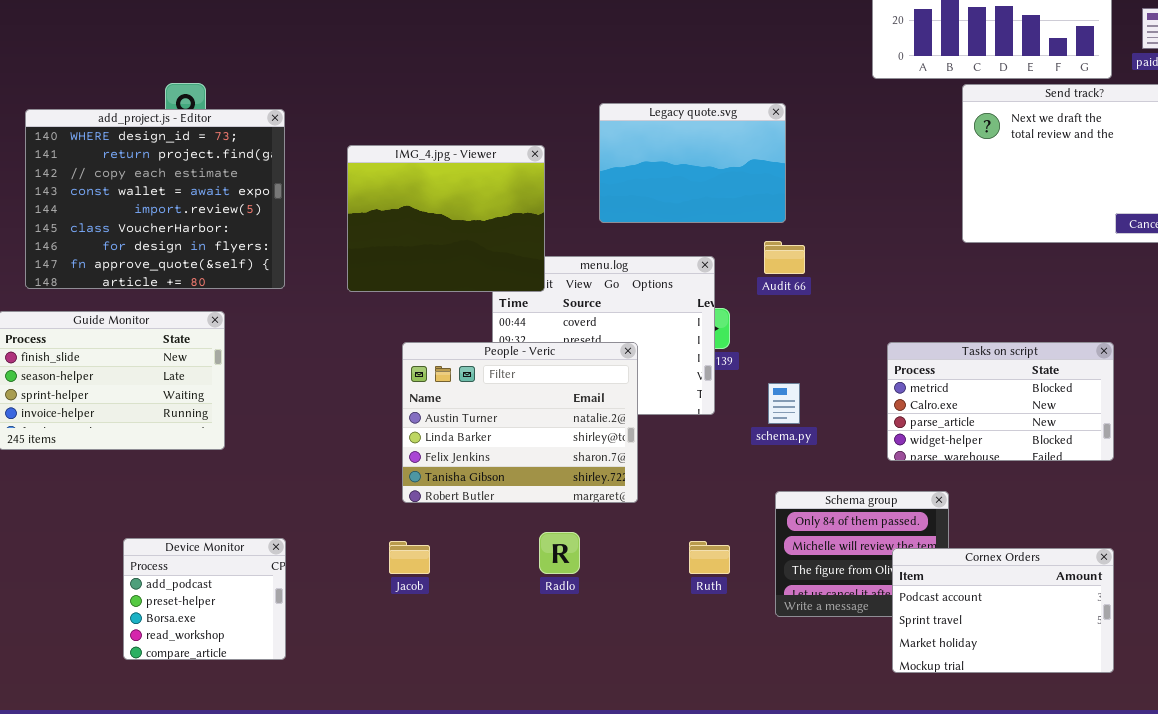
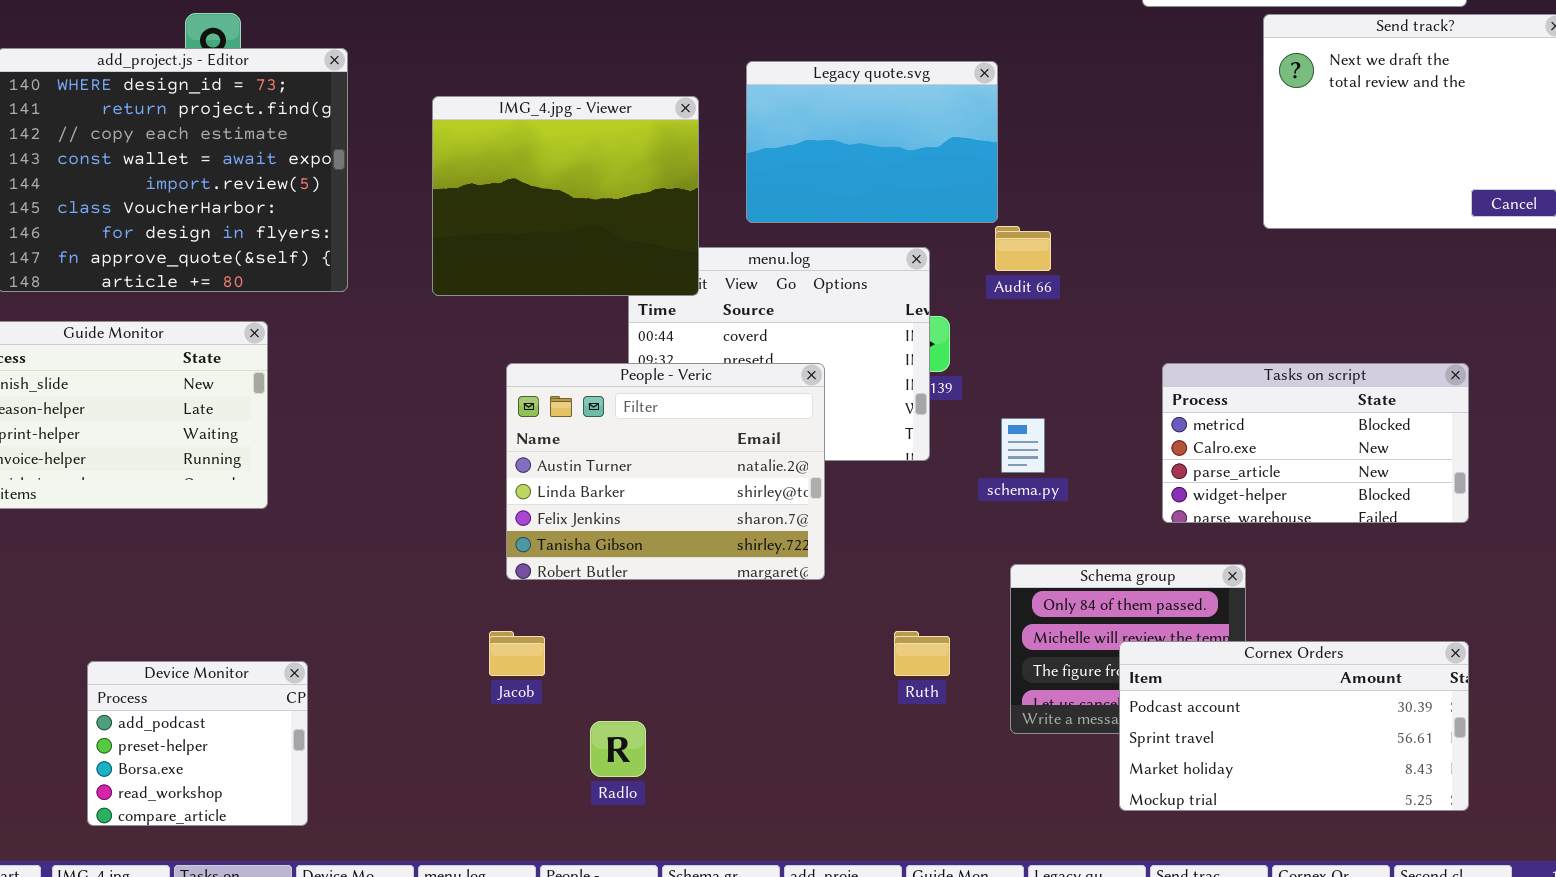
Legacy quote.svg: [599,103,786,223] -> [746,61,998,223], moved
Radlo: [539,532,580,574] -> [590,721,646,777], moved
Device Monitor: [123,538,286,660] -> [87,661,308,826], moved
Cornex Orders: [892,548,1114,673] -> [1119,641,1469,811], resized

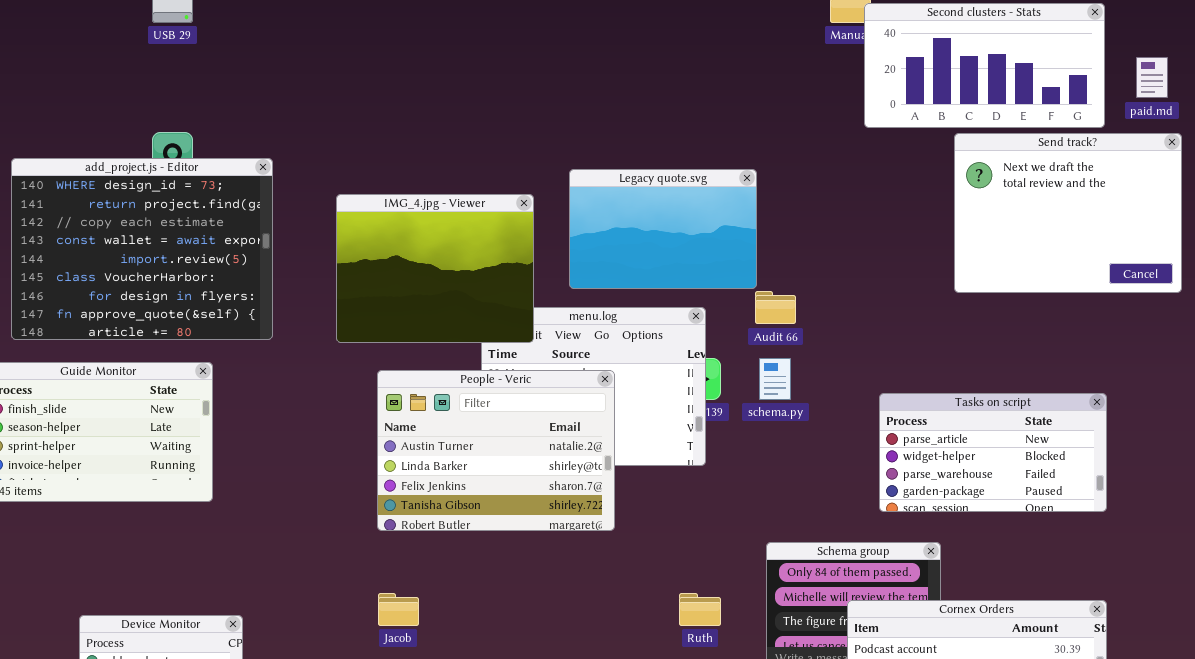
People - Veric: [506,363,825,580] -> [377,370,615,531], moved
Tasks on script: [1162,363,1469,523] -> [879,393,1107,512], scrolled down 2 rows
schema.py: [1001,418,1045,473] -> [759,358,791,400], moved

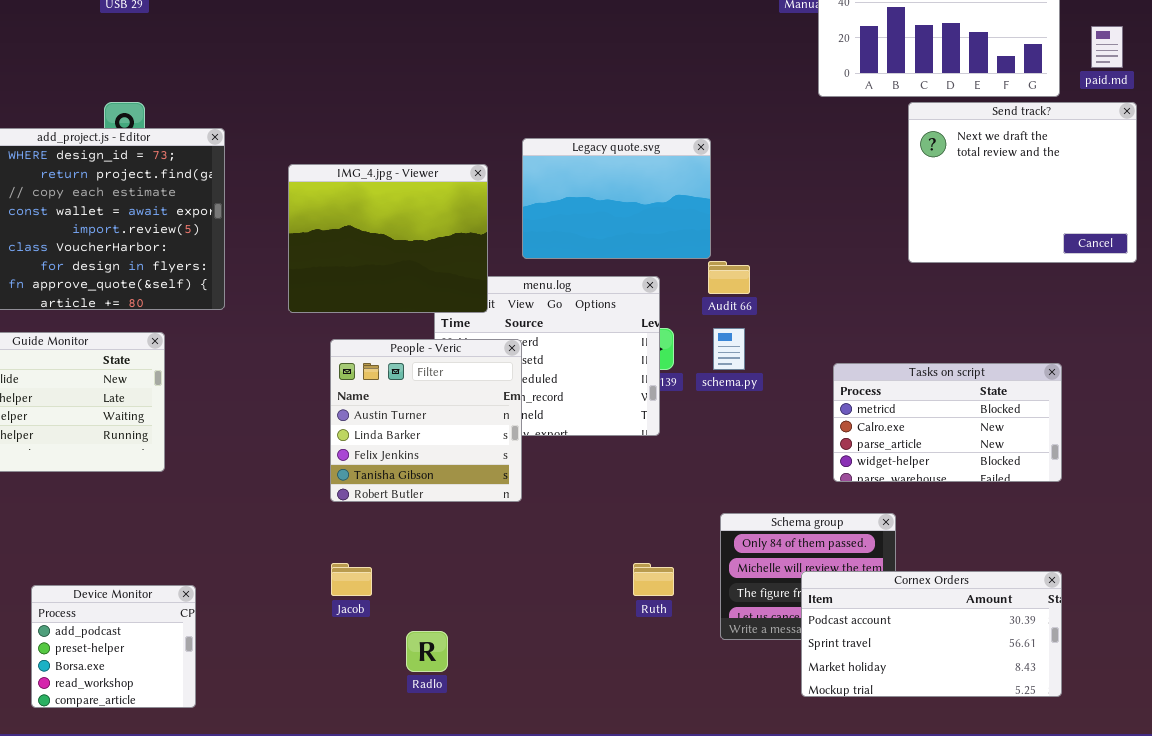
People - Veric: [377,370,615,531] -> [330,339,522,502], resized
Tasks on script: [879,393,1107,512] -> [833,363,1062,482], scrolled up 2 rows

